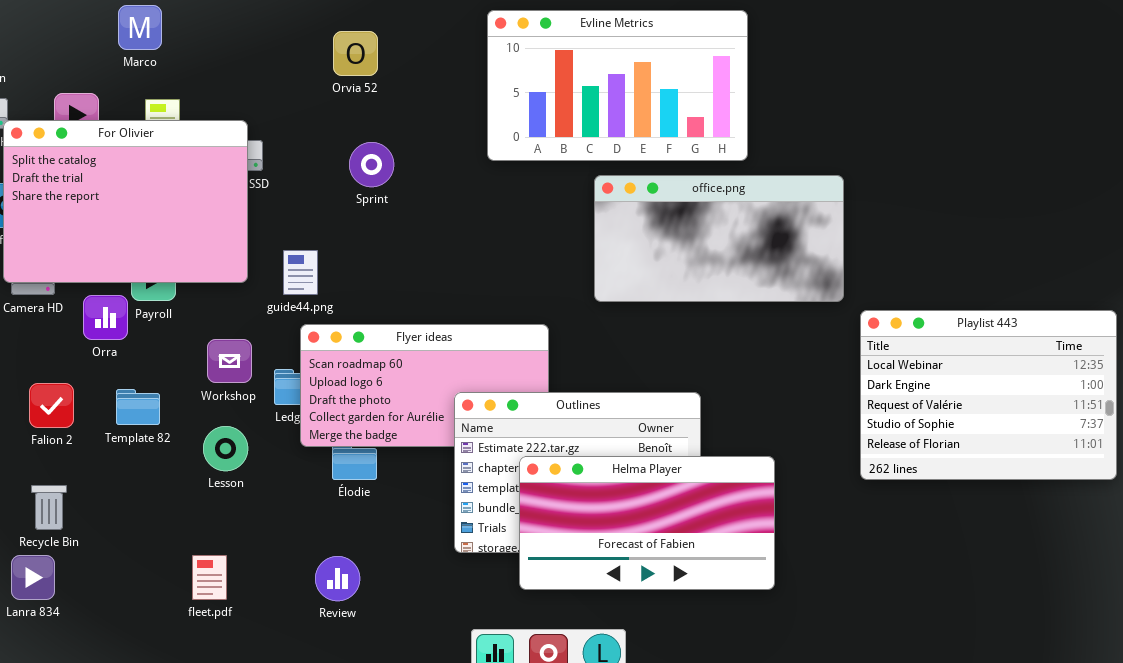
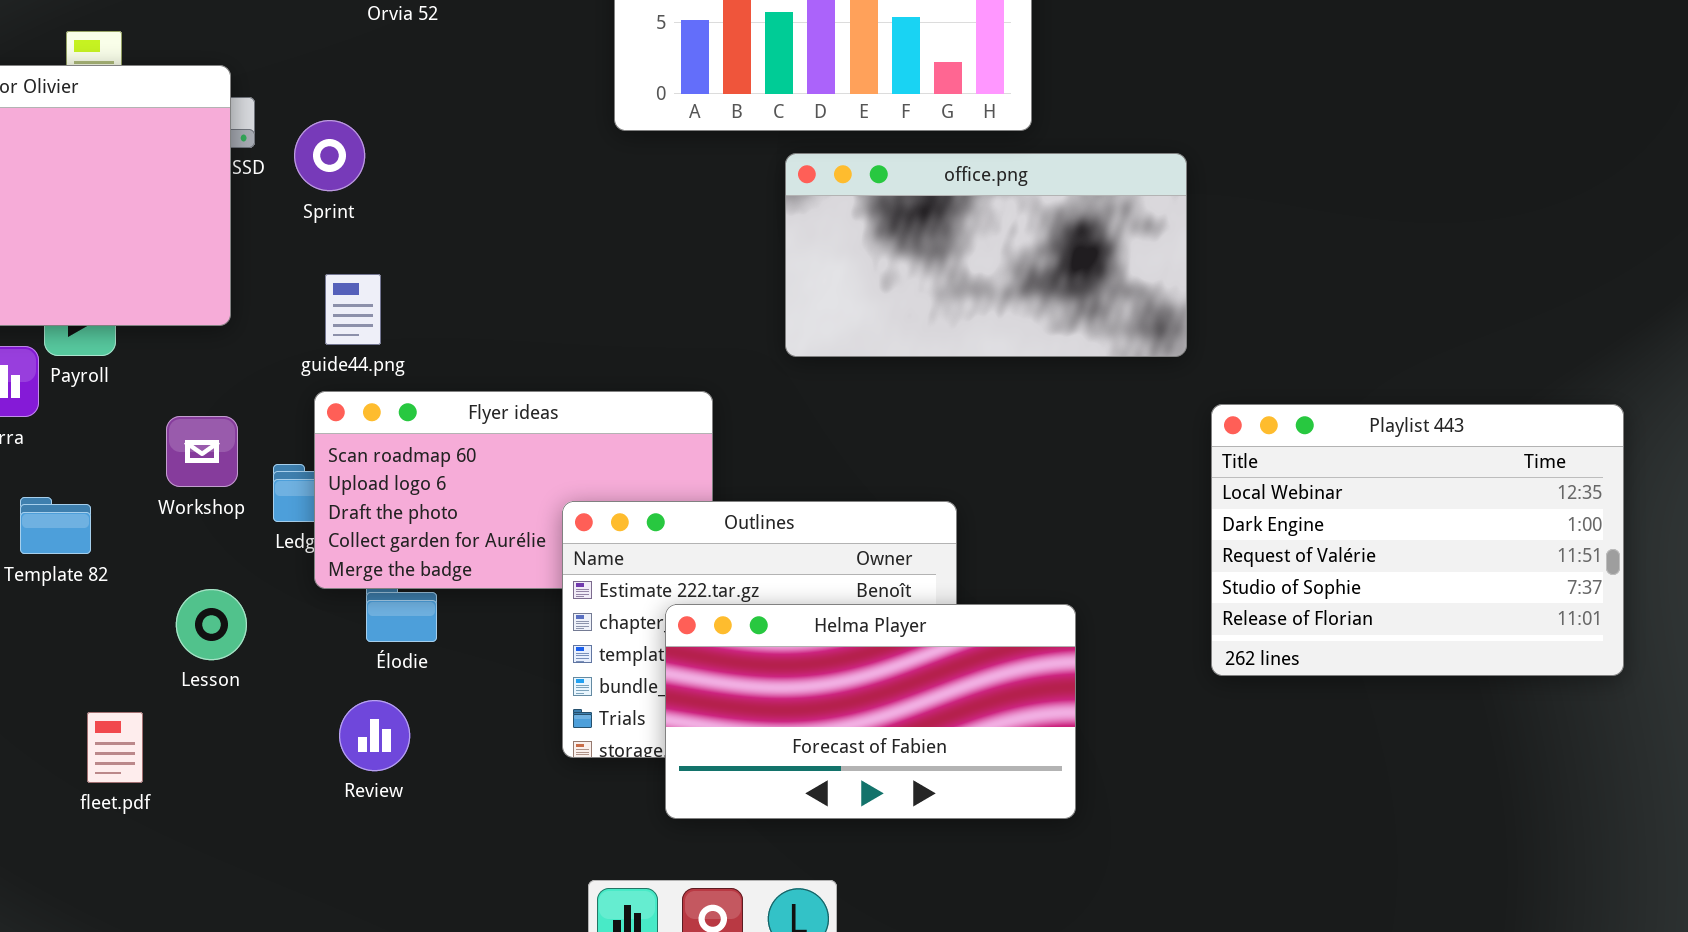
Sprint: [349,142,394,187] -> [294,120,365,191], moved
guide44.png: [283,250,318,295] -> [325,274,381,345], moved
Playlist 443: [860,310,1117,480] -> [1211,404,1624,676], moved
Lesson: [203,426,248,471] -> [176,589,247,660], moved
fleet.pdf: [192,555,227,600] -> [87,712,143,783], moved
Review: [315,556,360,601] -> [339,700,410,771], moved

